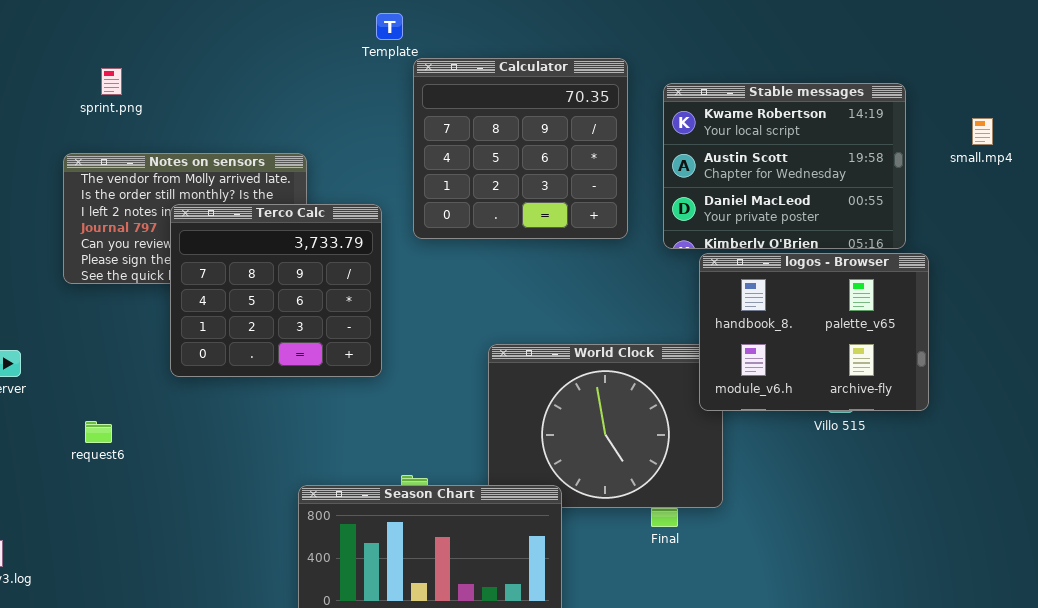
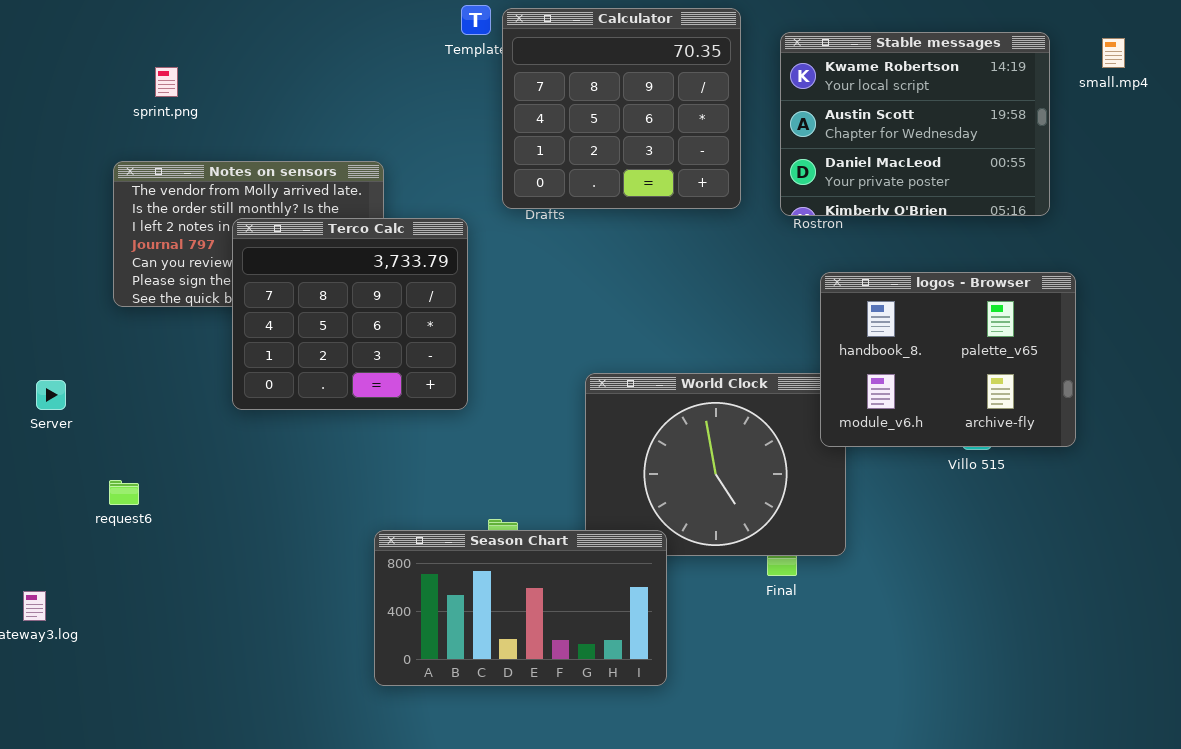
Calculator: [413,58,628,239] -> [502,8,741,209], moved
Stable messages: [663,83,906,249] -> [780,32,1050,216], moved
small.mp4: [972,118,993,145] -> [1102,38,1125,68], moved
request6: [85,421,112,443] -> [109,480,139,505], moved

